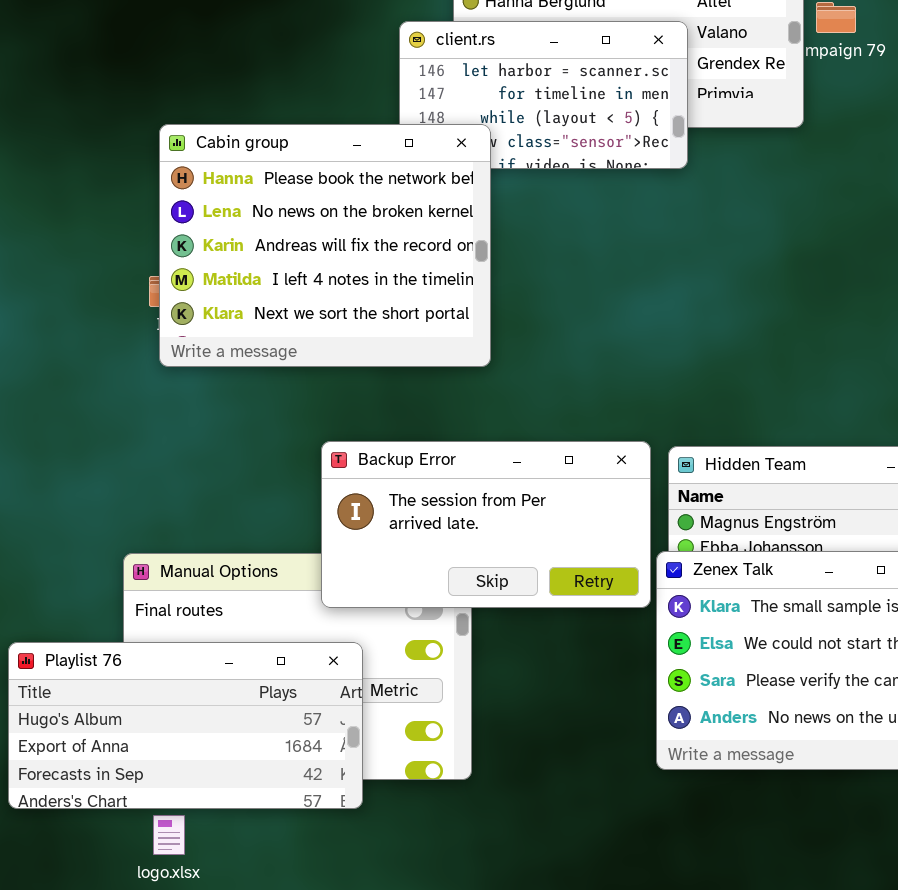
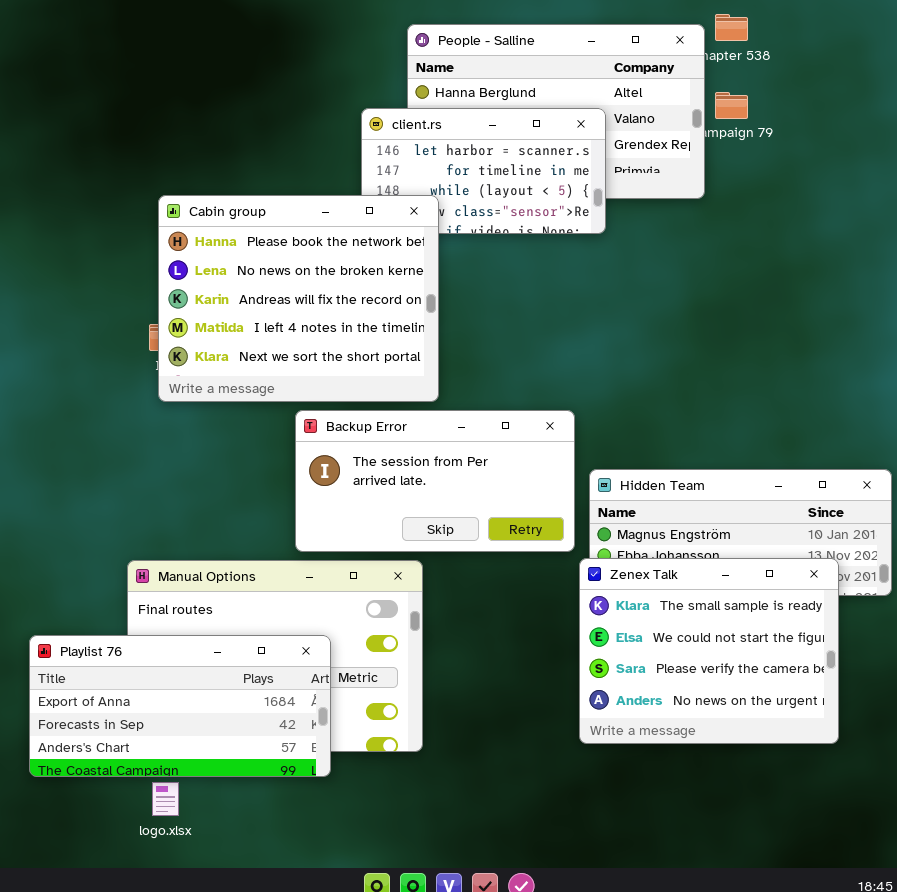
Backup Error: [321,441,651,608] -> [295,410,575,552], moved
Playlist 76: [8,642,363,809] -> [29,635,331,777], scrolled down 1 row

